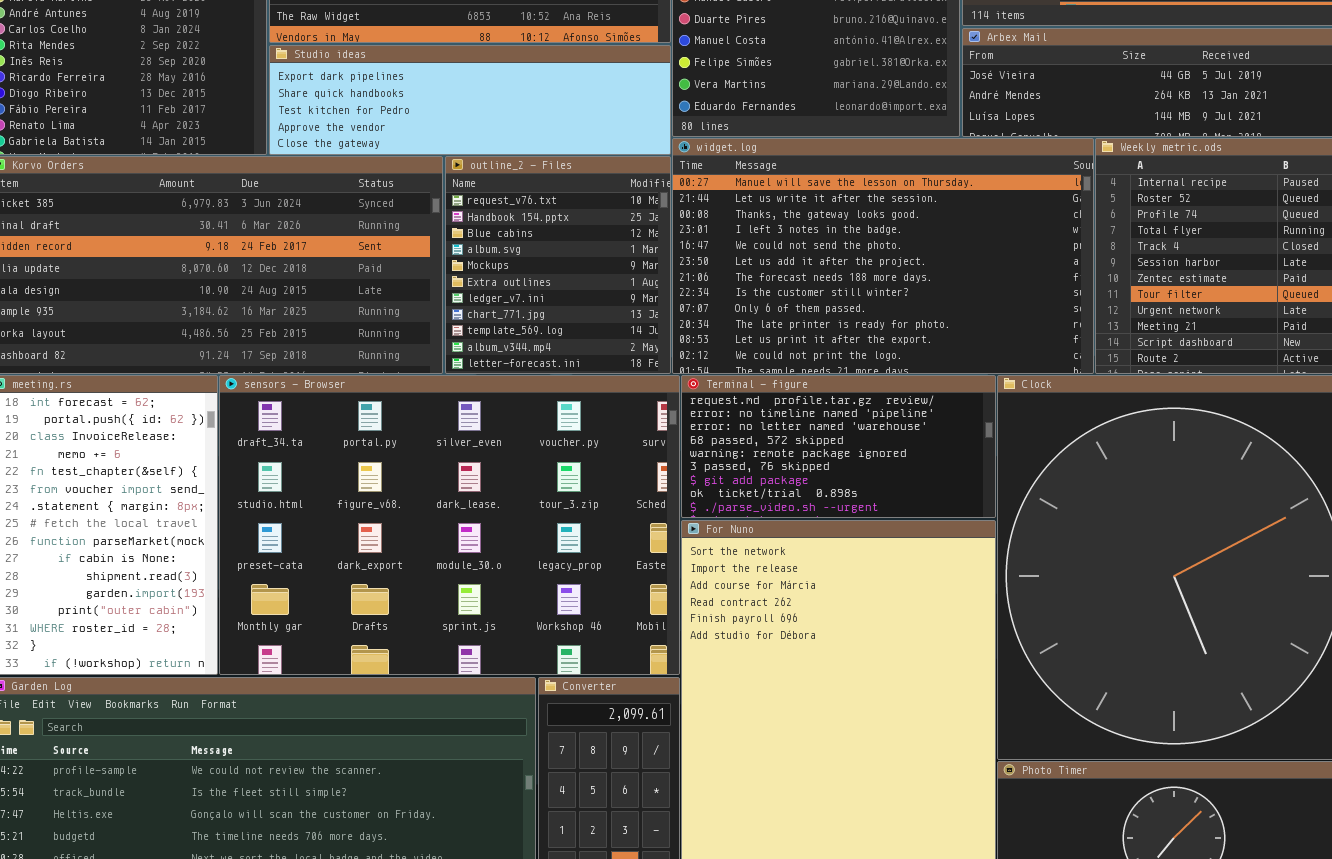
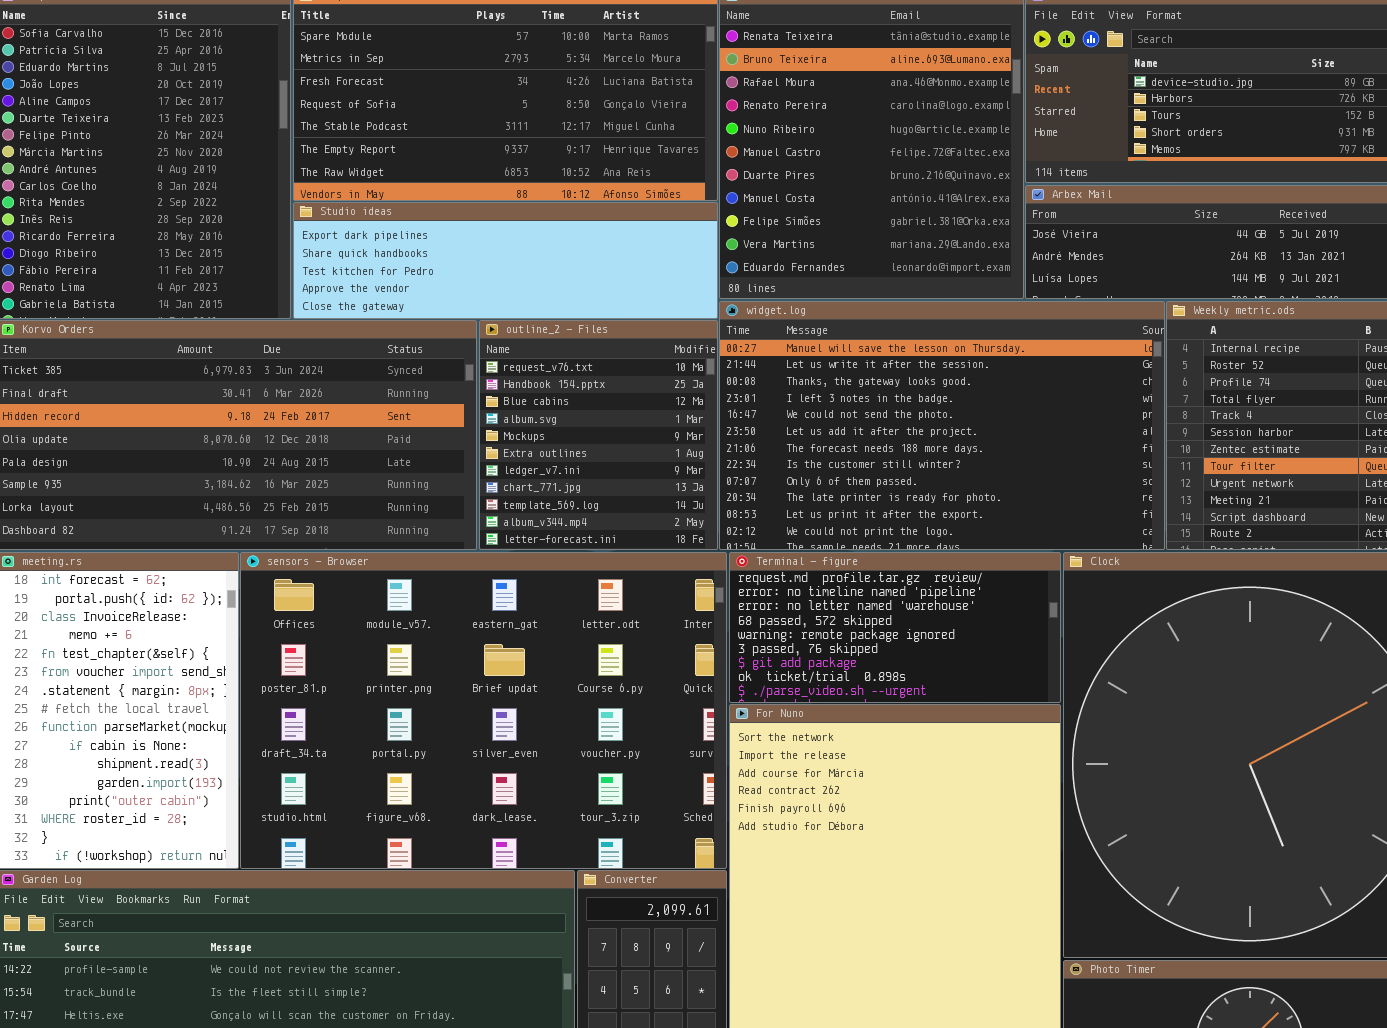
sensors - Browser: [219,375,680,675] -> [240,552,727,869], scrolled up 2 rows

